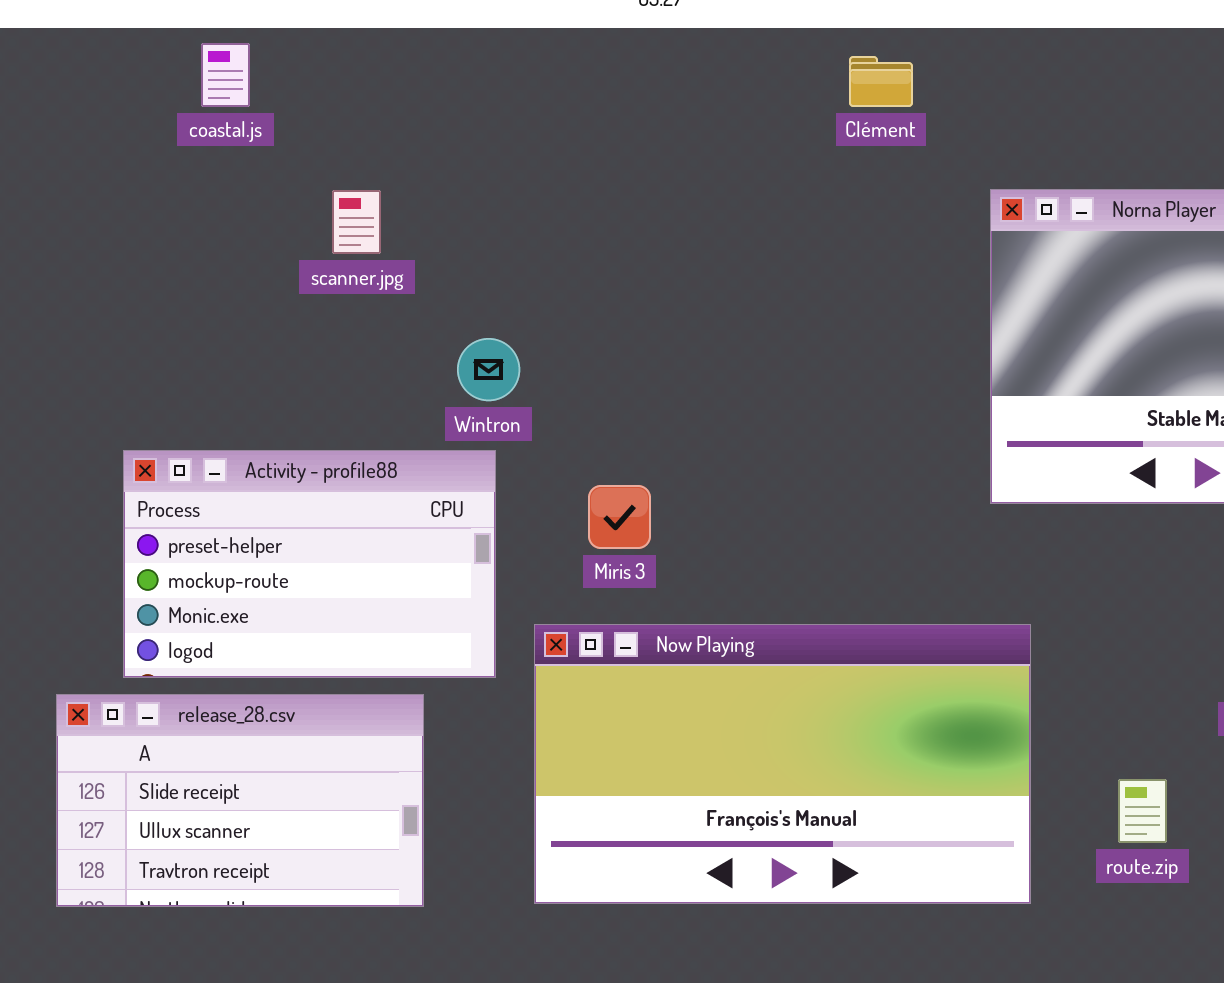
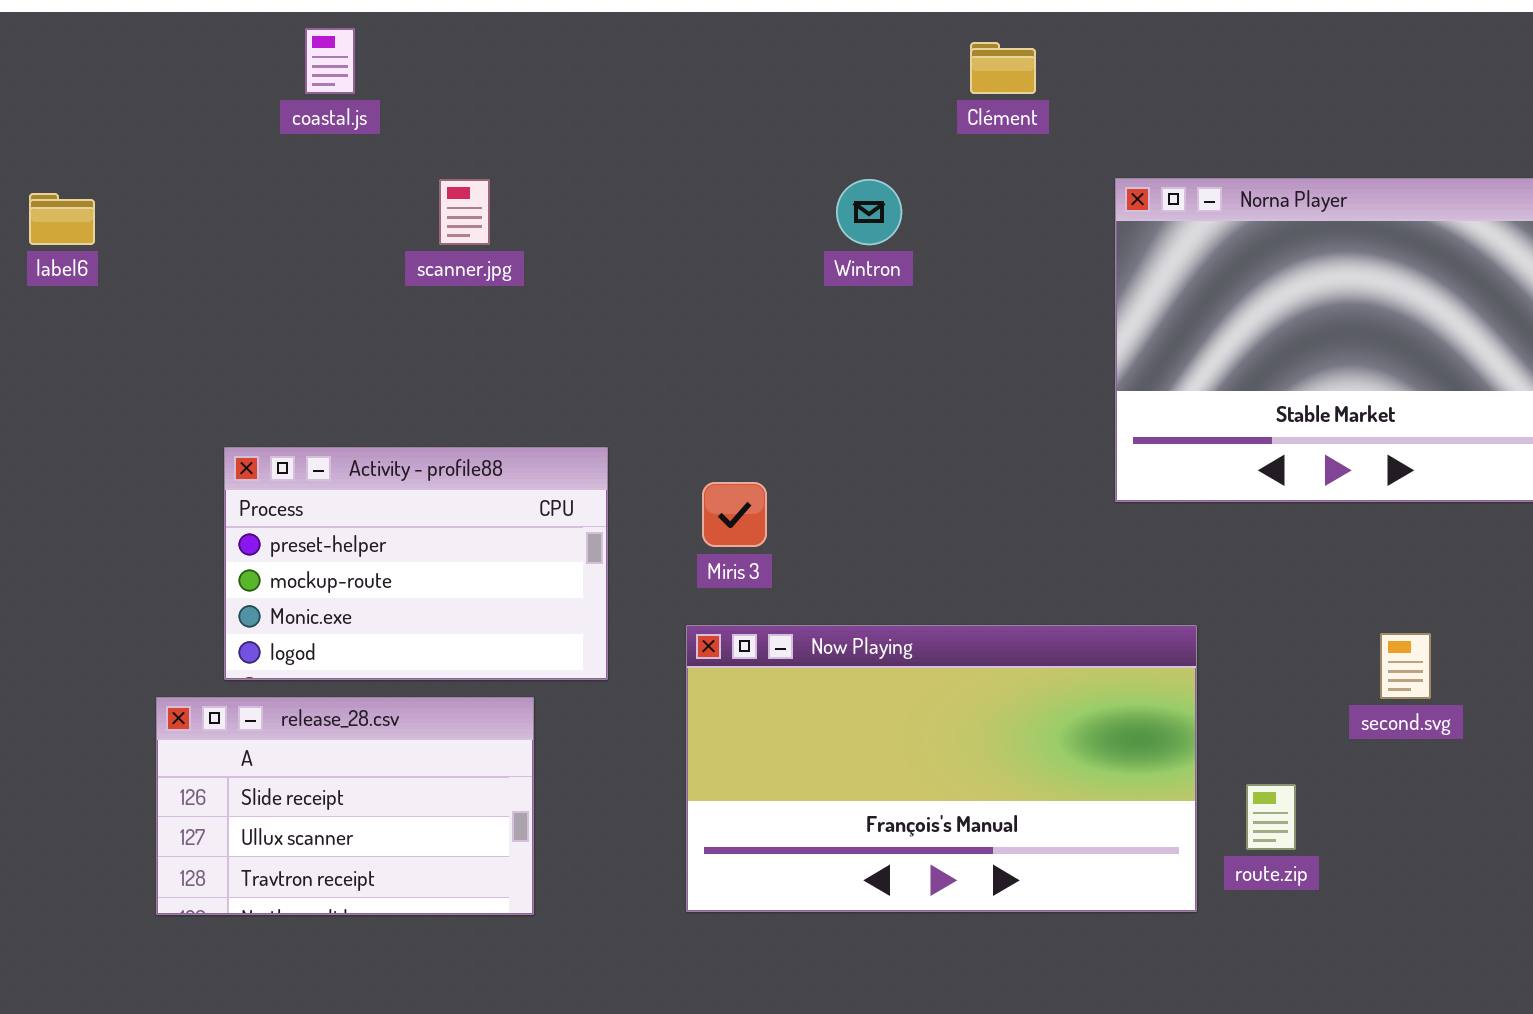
Wintron: [457,338,520,401] -> [836,179,902,245], moved
Now Playing: [534,624,1031,904] -> [686,625,1197,912], moved

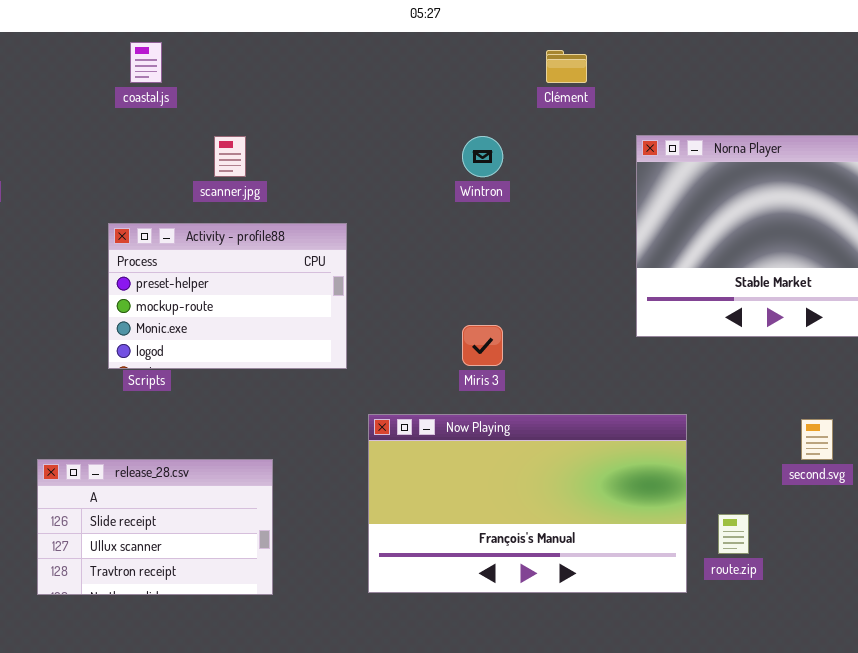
Activity - profile88: [224,447,608,680] -> [108,223,347,369], moved
Miris 3: [702,482,767,547] -> [462,325,503,366], moved

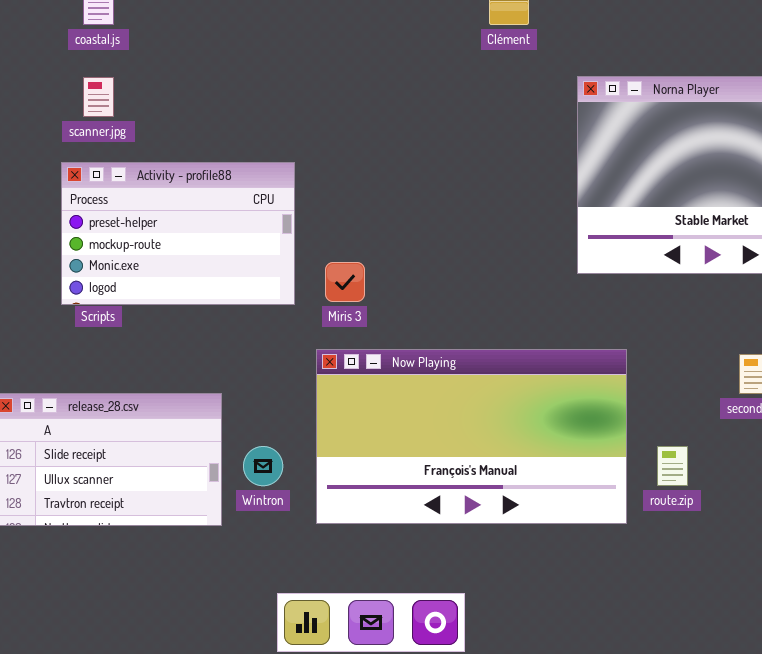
scanner.jpg: [214,136,246,177] -> [83,77,114,117], moved
Wintron: [462,136,503,177] -> [243,446,283,486], moved
Miris 3: [462,325,503,366] -> [325,262,365,302], moved

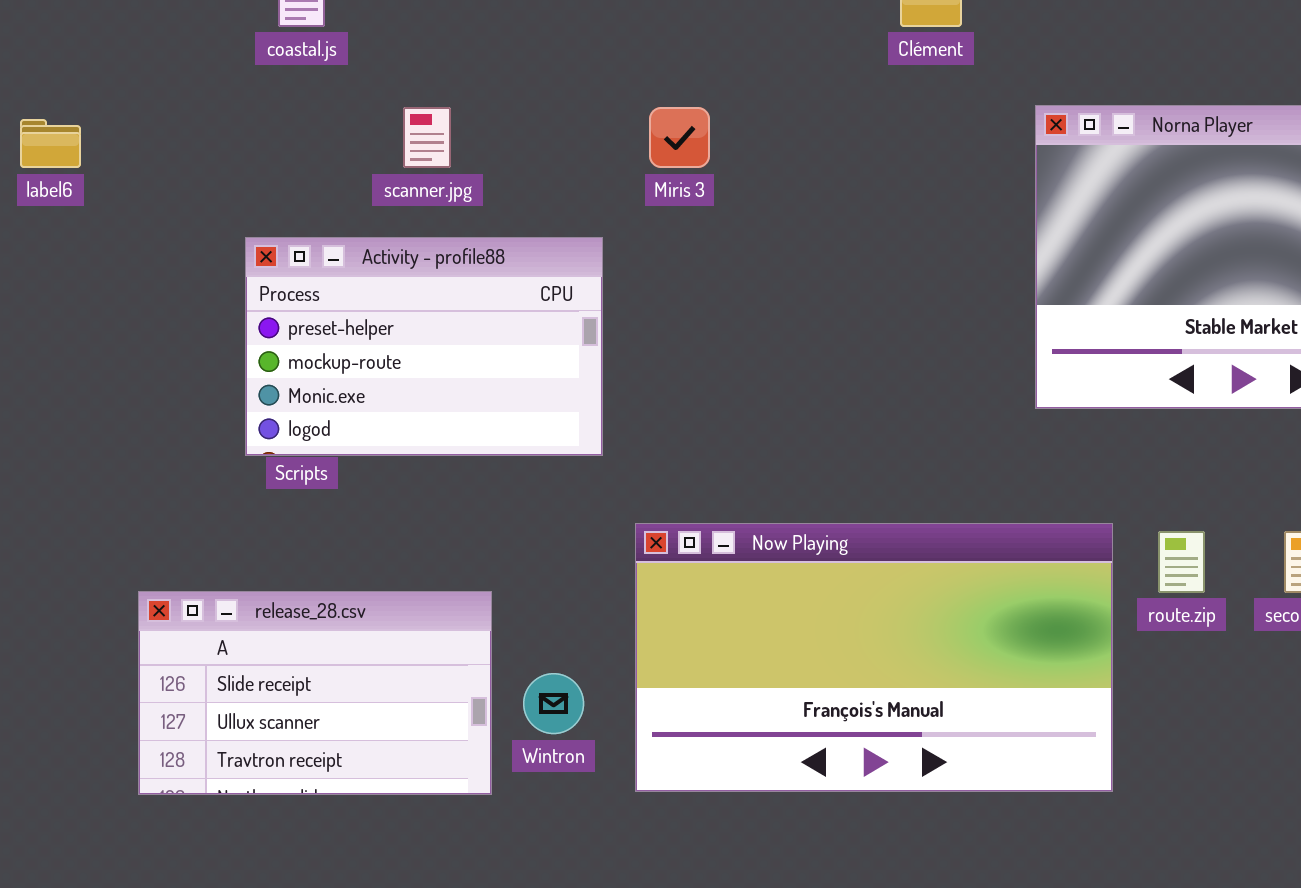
scanner.jpg: [83,77,114,117] -> [403,107,451,168], moved
Miris 3: [325,262,365,302] -> [649,107,710,168], moved
route.zip: [657,446,688,486] -> [1158,531,1205,593], moved

